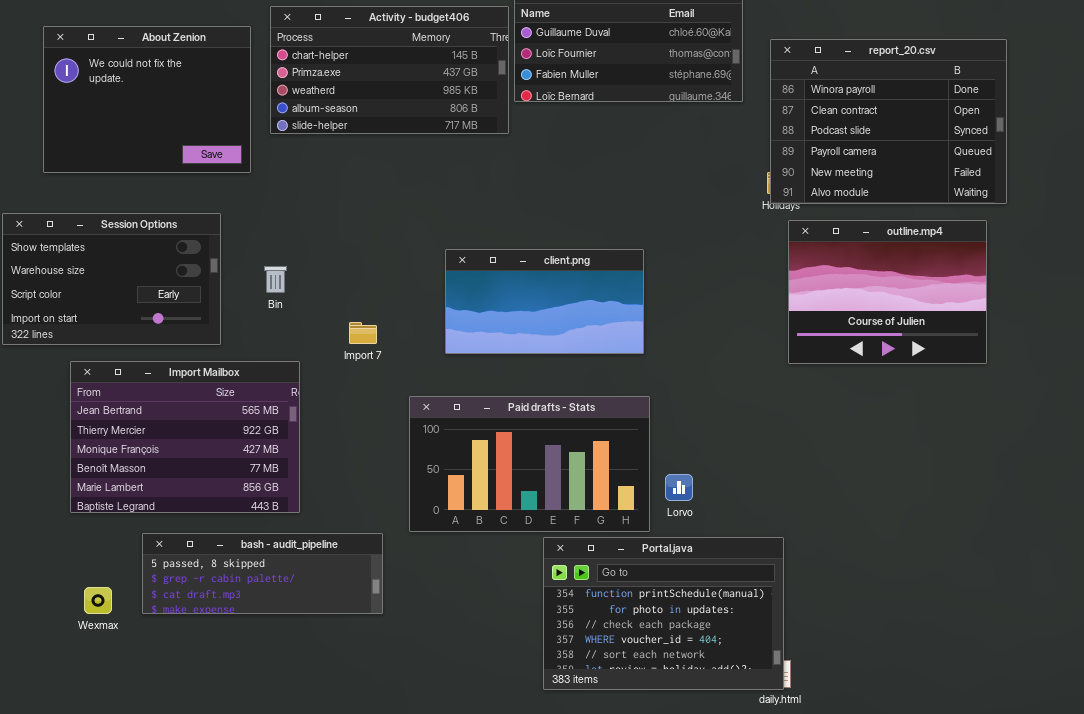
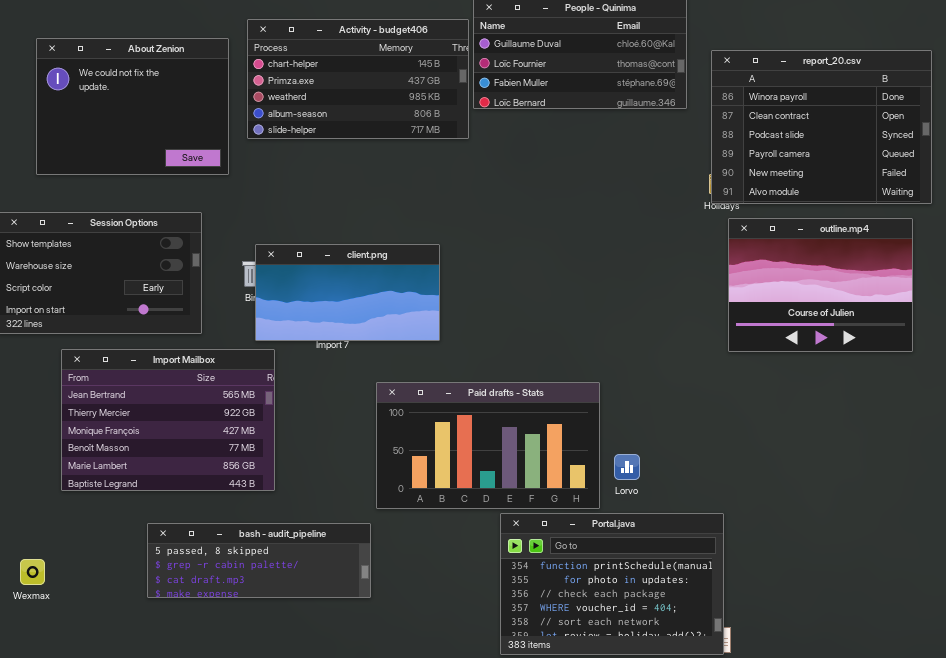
client.png: [445,249,644,354] -> [255,244,440,341], moved
bash - audit_pipeline: [142,533,383,614] -> [147,523,371,598], moved
Wexmax: [84,587,112,614] -> [20,559,45,585], moved

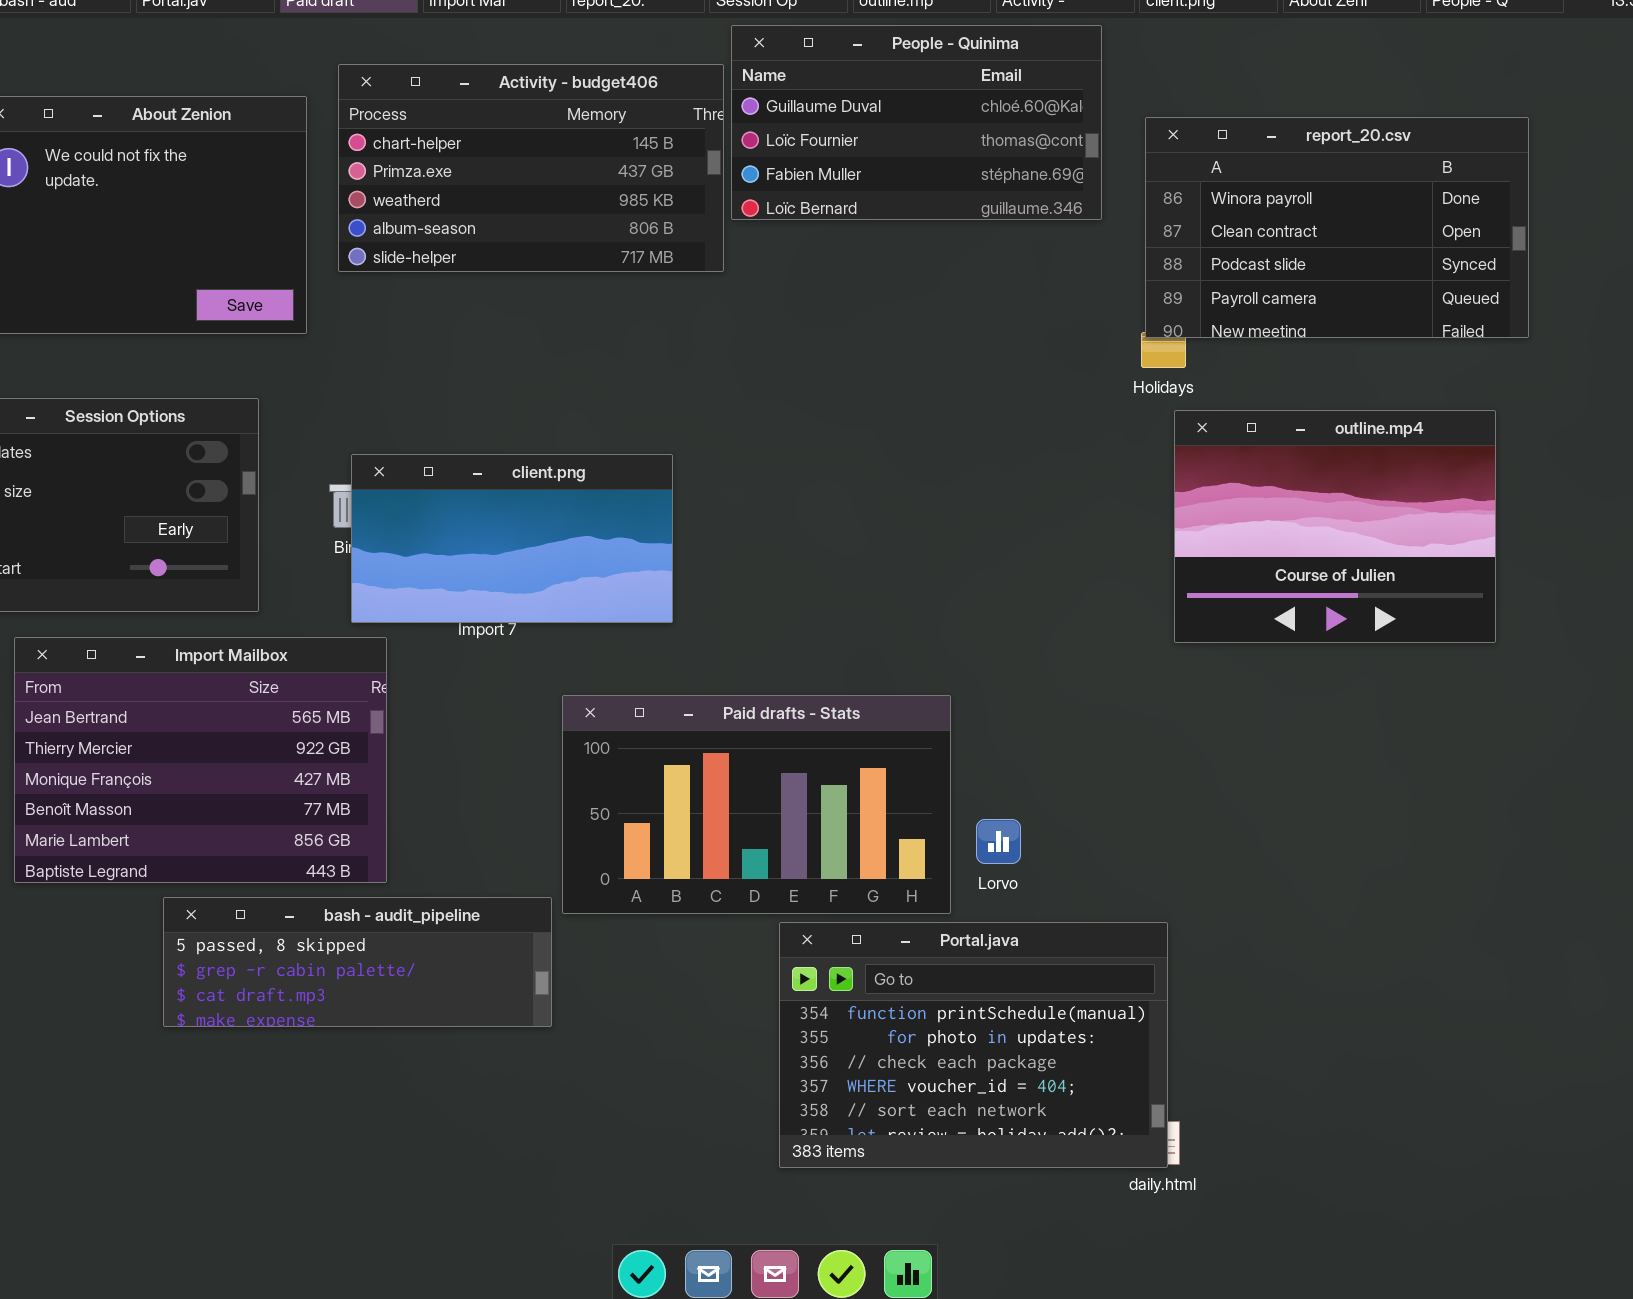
report_20.csv: [711,50,932,204] -> [1145,117,1529,338], resized
bash - audit_pipeline: [147,523,371,598] -> [163,897,552,1027], moved

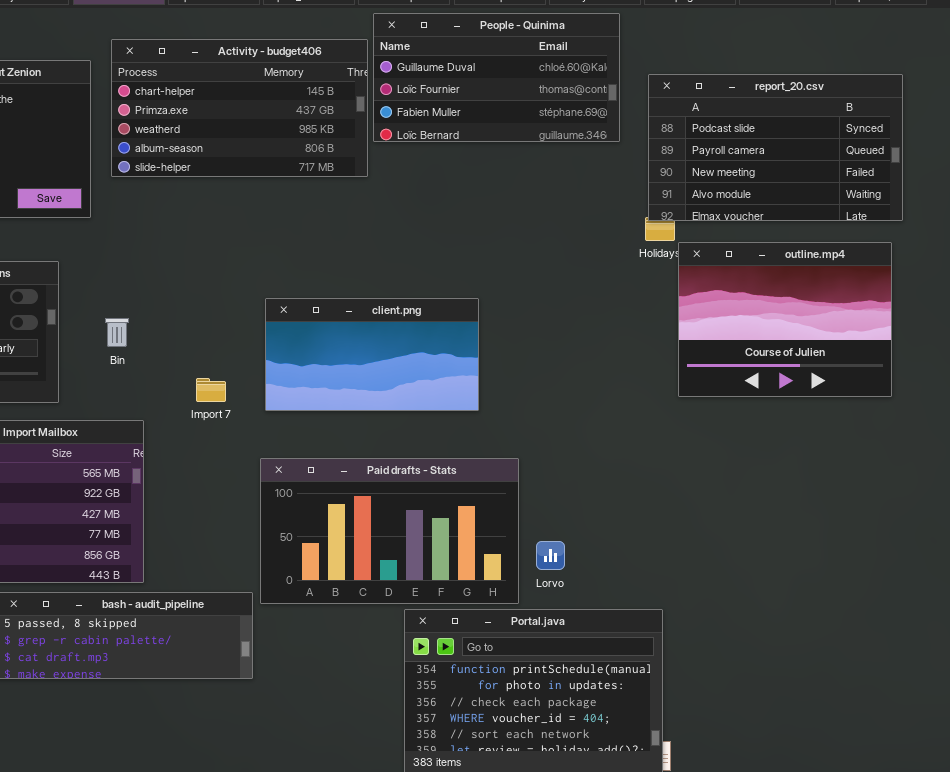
report_20.csv: [1145,117,1529,338] -> [648,74,903,221], scrolled down 2 rows
outline.mp4: [1174,410,1496,643] -> [678,242,892,397], moved
client.png: [351,454,673,623] -> [265,298,479,411], moved

